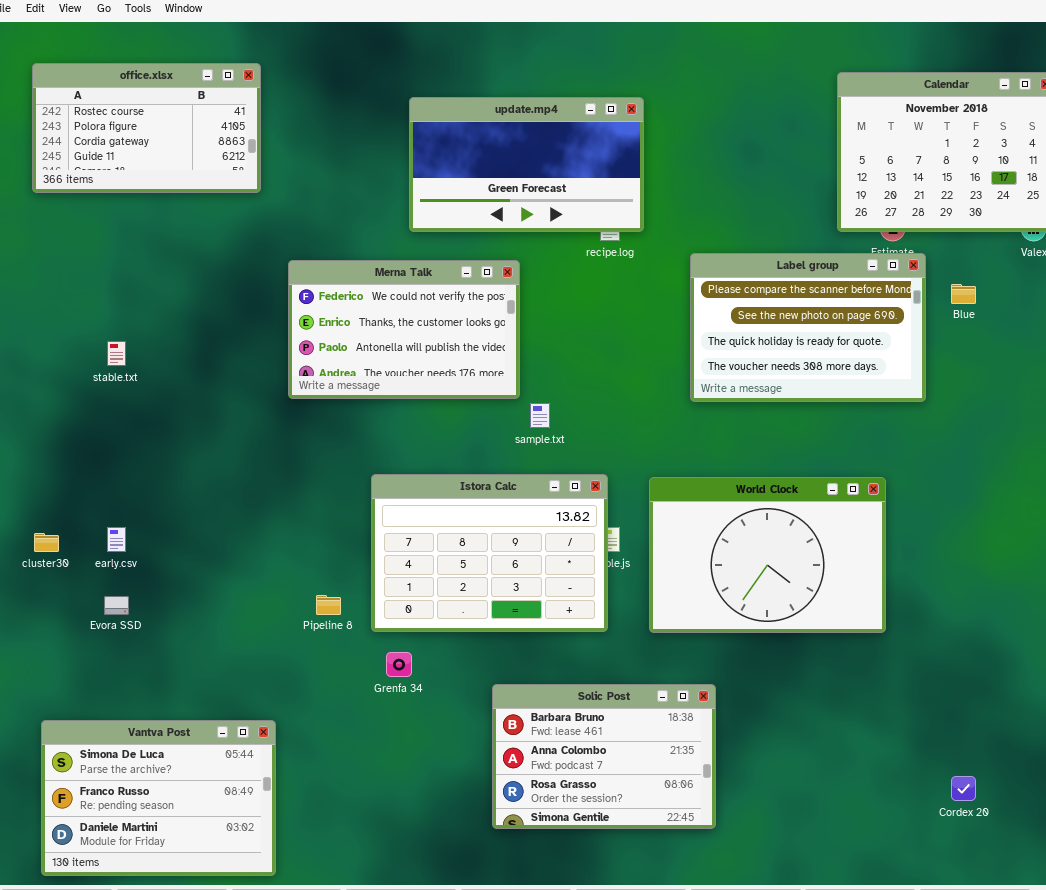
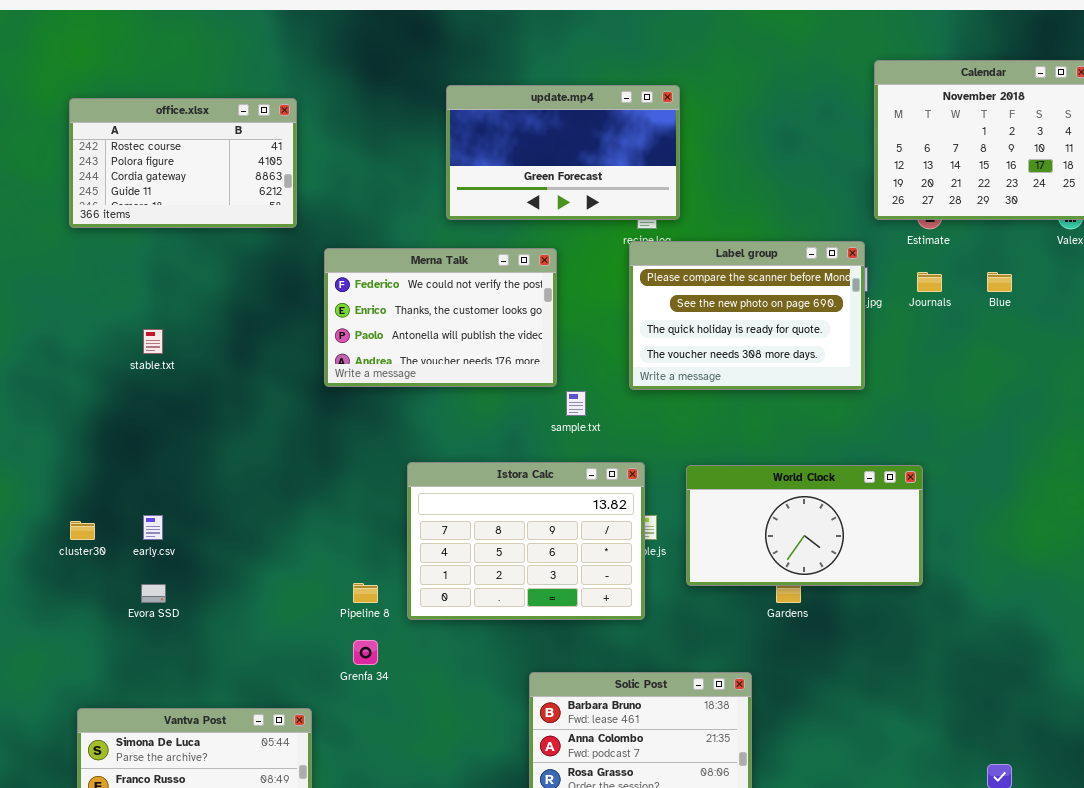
office.xlsx: [32,63,261,193] -> [69,98,297,228], moved
Label group: [690,253,926,402] -> [629,241,865,390], moved
World Clock: [649,477,886,633] -> [686,465,923,586], resized
Grenfa 34: [386,652,412,677] -> [353,640,378,665], moved

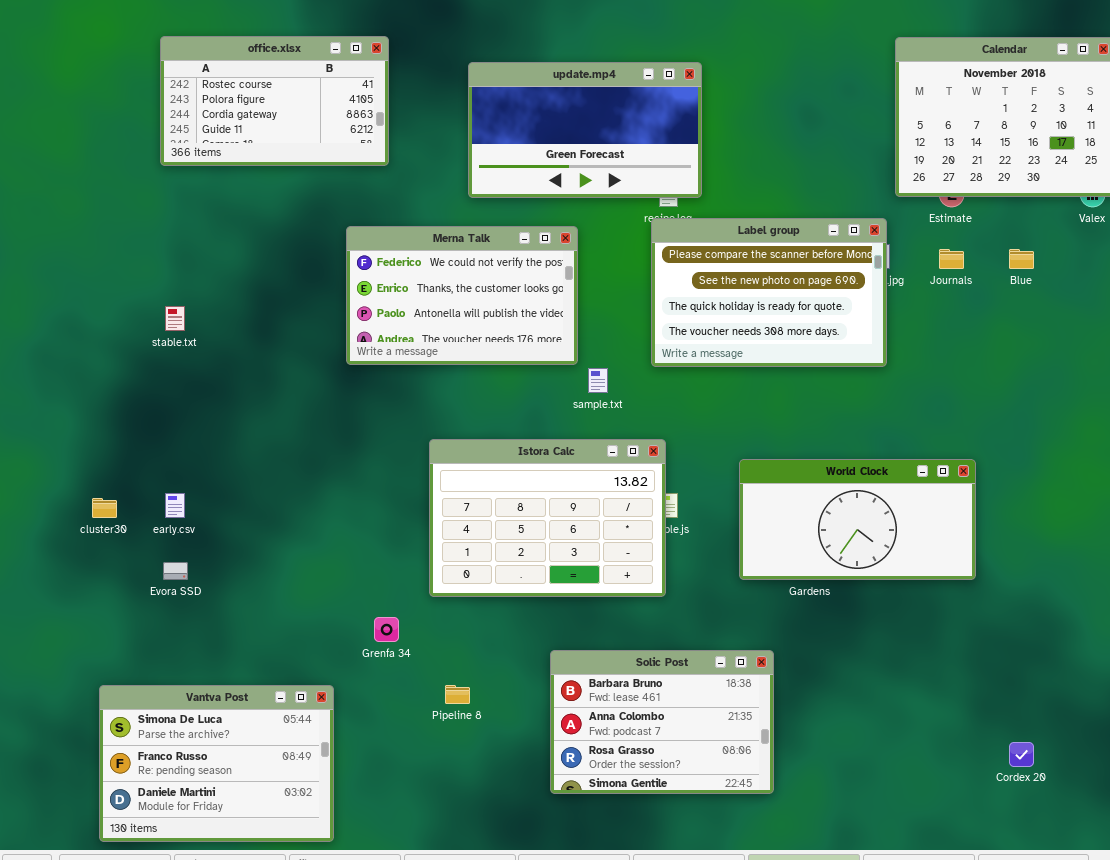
office.xlsx: [69,98,297,228] -> [160,36,389,166], moved
World Clock: [686,465,923,586] -> [739,459,976,580], moved
Pipeline 8: [353,583,378,603] -> [445,685,470,704], moved

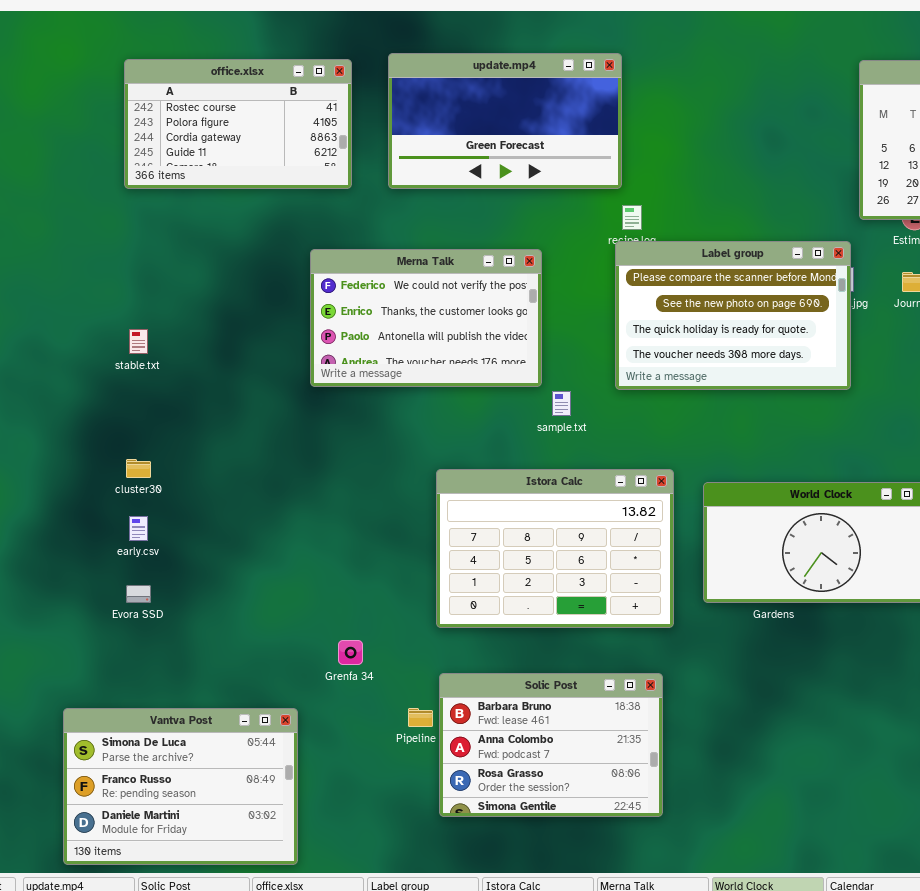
update.mp4: [468,62,702,198] -> [388,53,622,189], moved
Istora Calc: [429,439,666,597] -> [436,469,674,628], moved
cluster30: [92,498,117,518] -> [126,459,151,478], moved
Solic Post: [550,650,774,794] -> [439,673,663,817], moved

